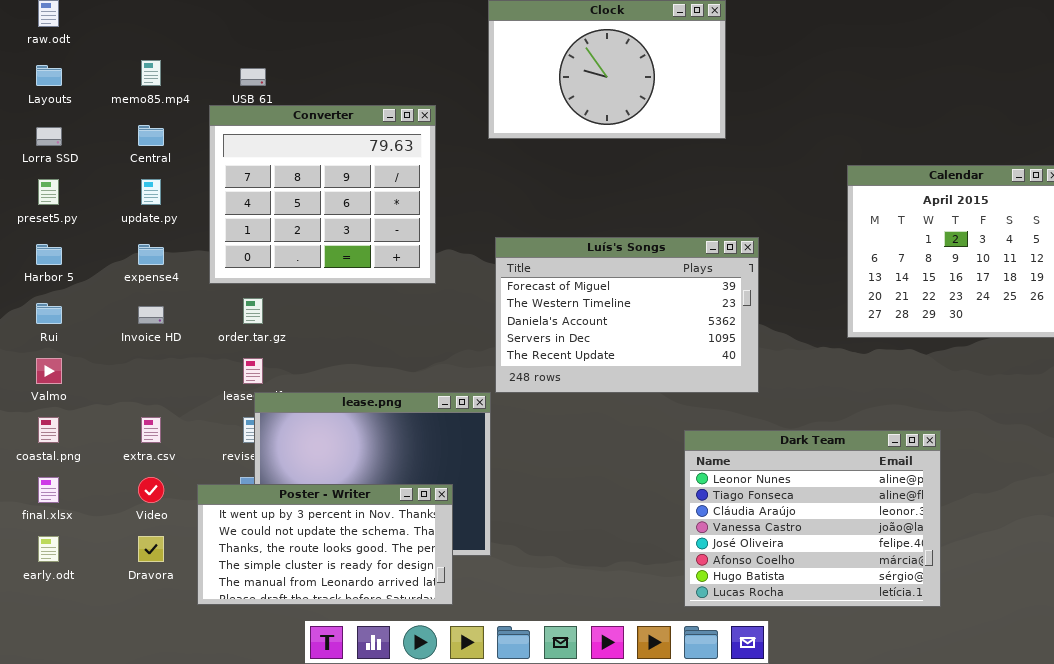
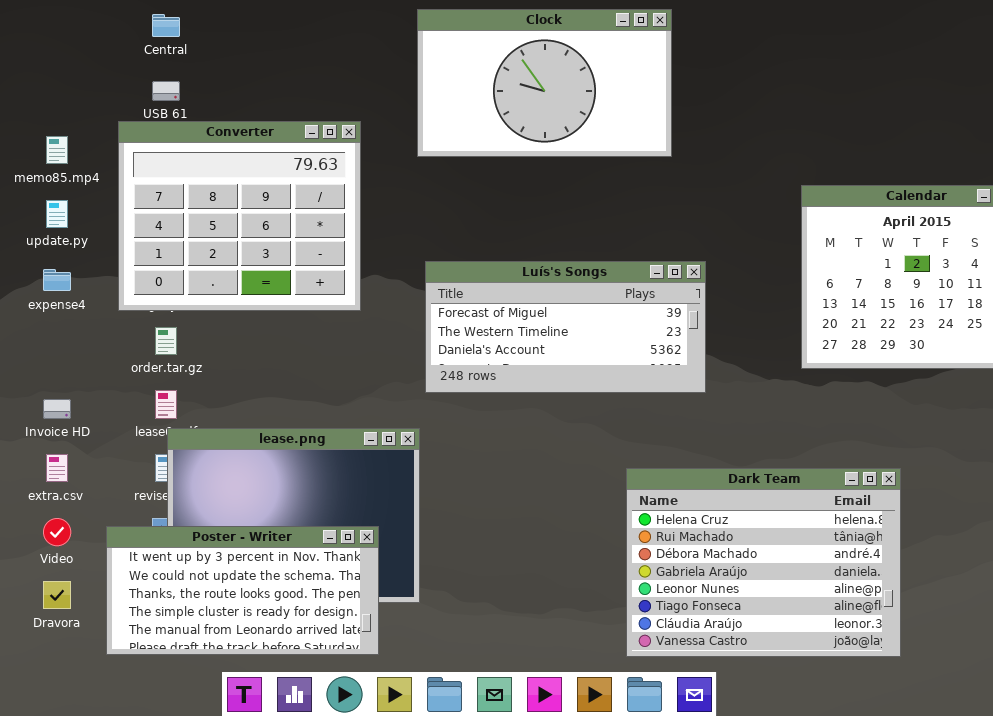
memo85.mp4: [141,60,161,86] -> [46,136,68,164], moved
Central: [138,125,164,146] -> [152,14,180,37], moved
Luís's Songs: [495,237,759,393] -> [425,261,706,393], resized
Invoice HD: [138,306,164,324] -> [43,399,71,419], moved
Dark Team: [684,430,941,607] -> [626,468,901,657], scrolled up 4 rows

